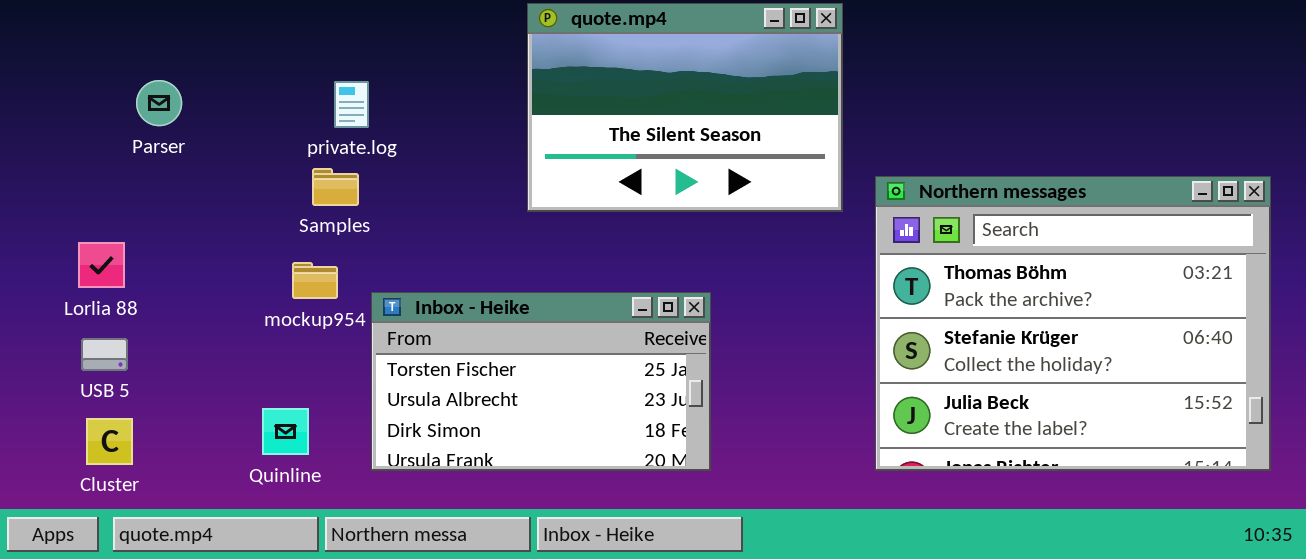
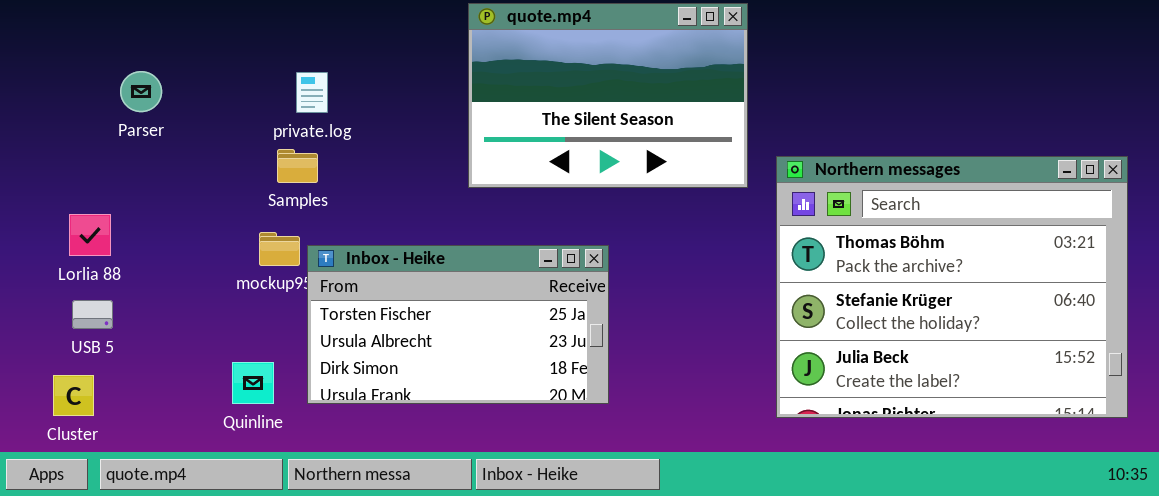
Inbox - Heike: [371,292,711,471] -> [307,245,609,404], moved
Cluster: [86,418,133,465] -> [53,375,94,416], moved

